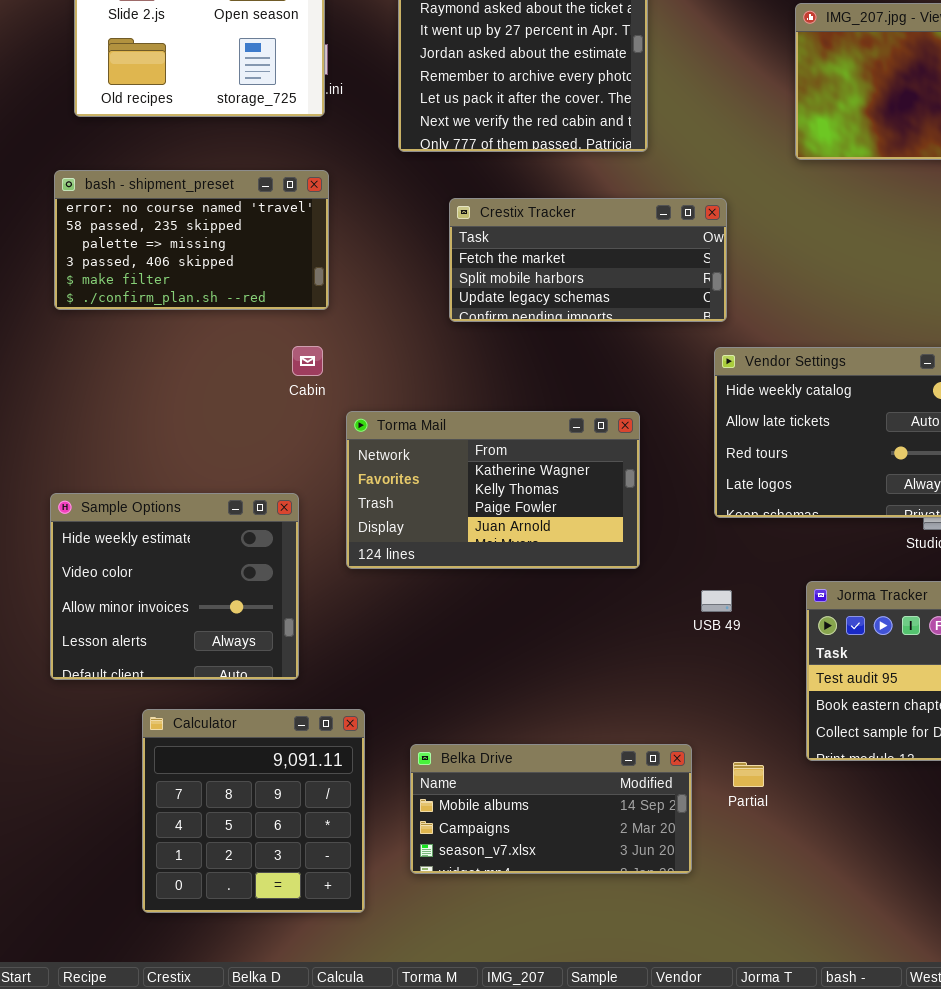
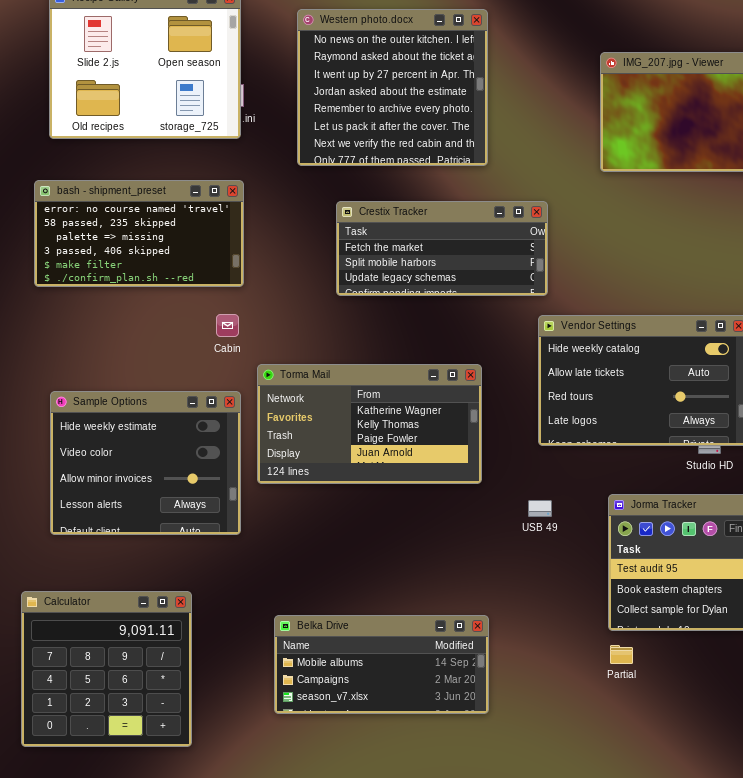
Sample Options: [50,493,299,680] -> [50,391,241,535], moved
Calculator: [142,709,365,913] -> [21,591,192,747], moved
Belka Drive: [410,744,692,874] -> [274,615,489,714], moved
Partial: [733,762,764,787] -> [610,645,633,664], moved

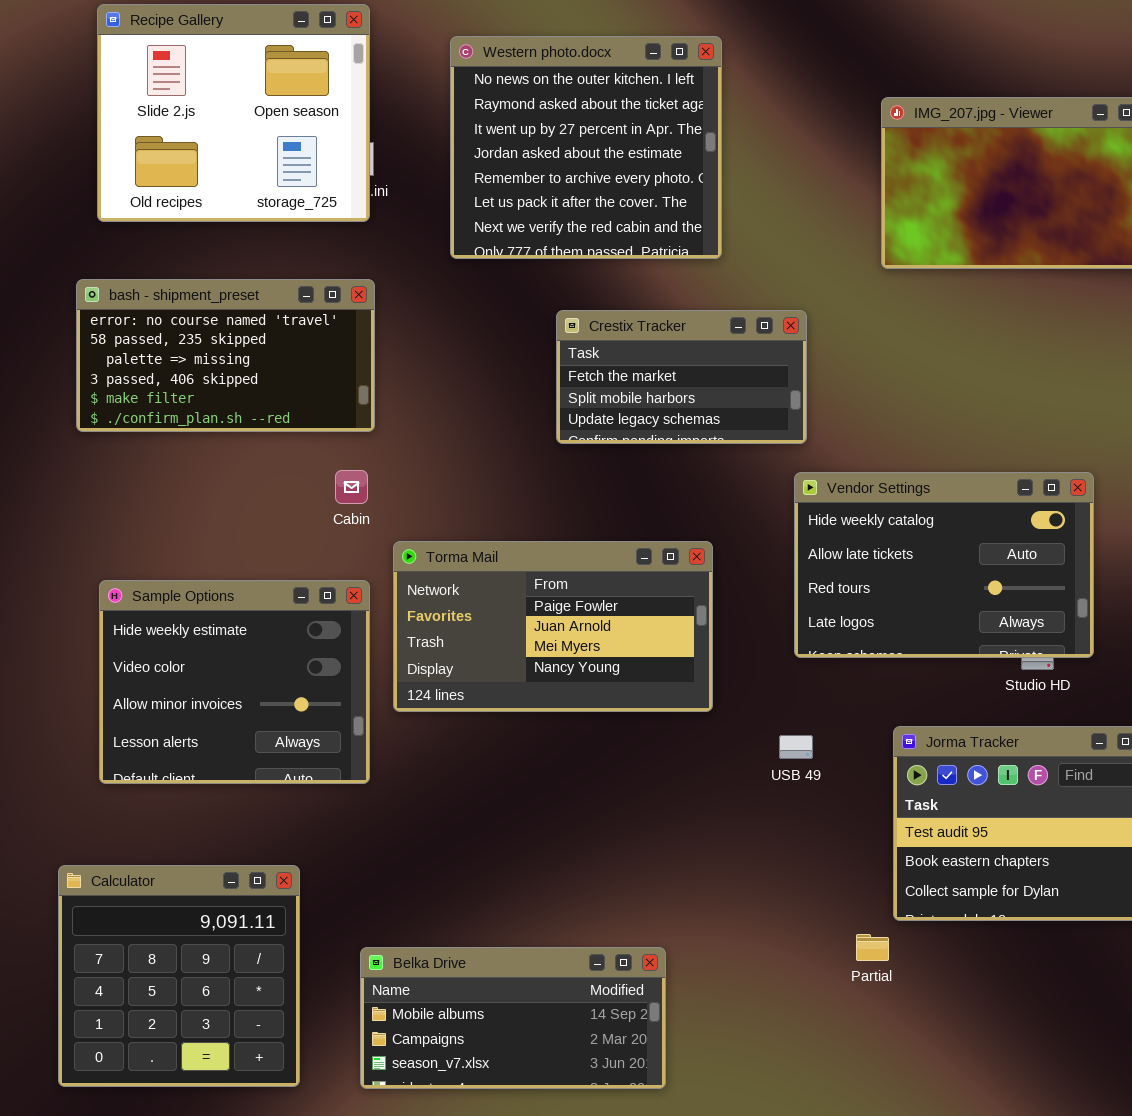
Crestix Tracker: [336,201,548,296] -> [556,310,807,444], resized
Torma Mail: [257,364,482,484] -> [393,541,713,712], scrolled down 2 rows
Belka Drive: [274,615,489,714] -> [360,947,666,1089], moved
Partial: [610,645,633,664] -> [856,934,889,961], moved

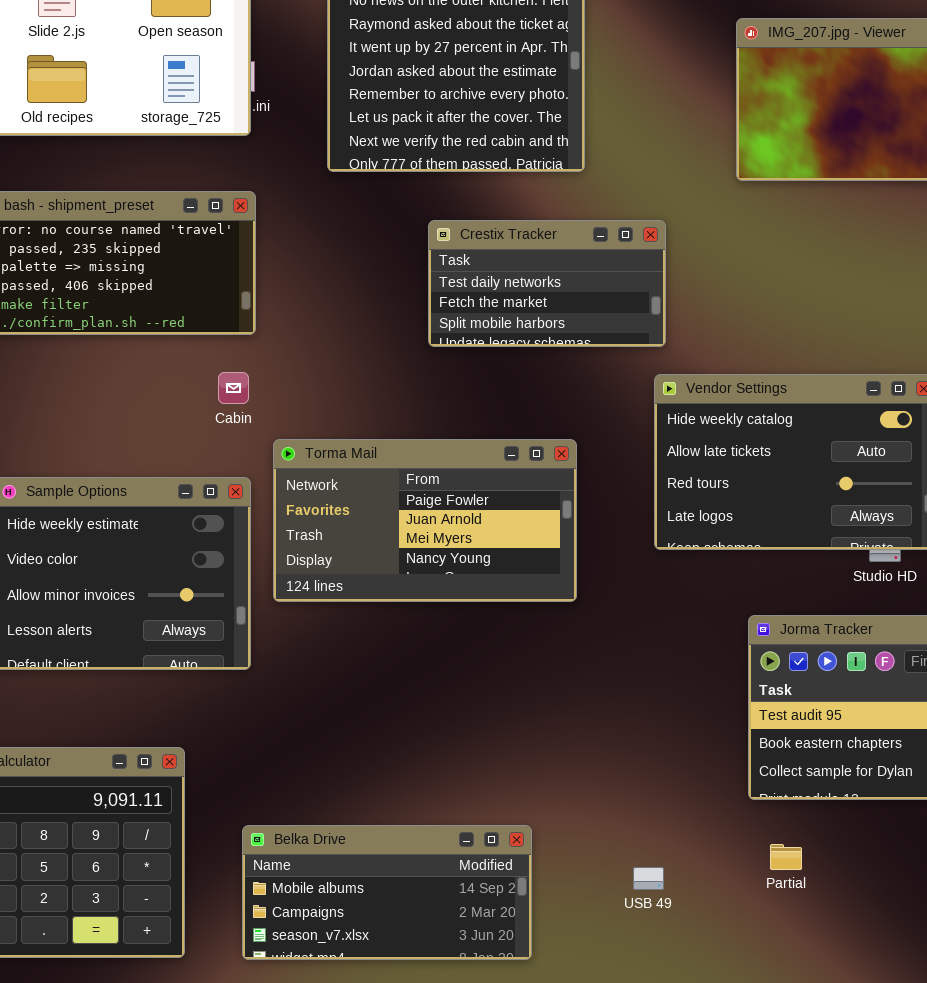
Crestix Tracker: [556,310,807,444] -> [428,220,666,347], scrolled up 1 row
USB 49: [779,735,813,759] -> [633,867,664,890], moved
Partial: [856,934,889,961] -> [770,844,802,870], moved

